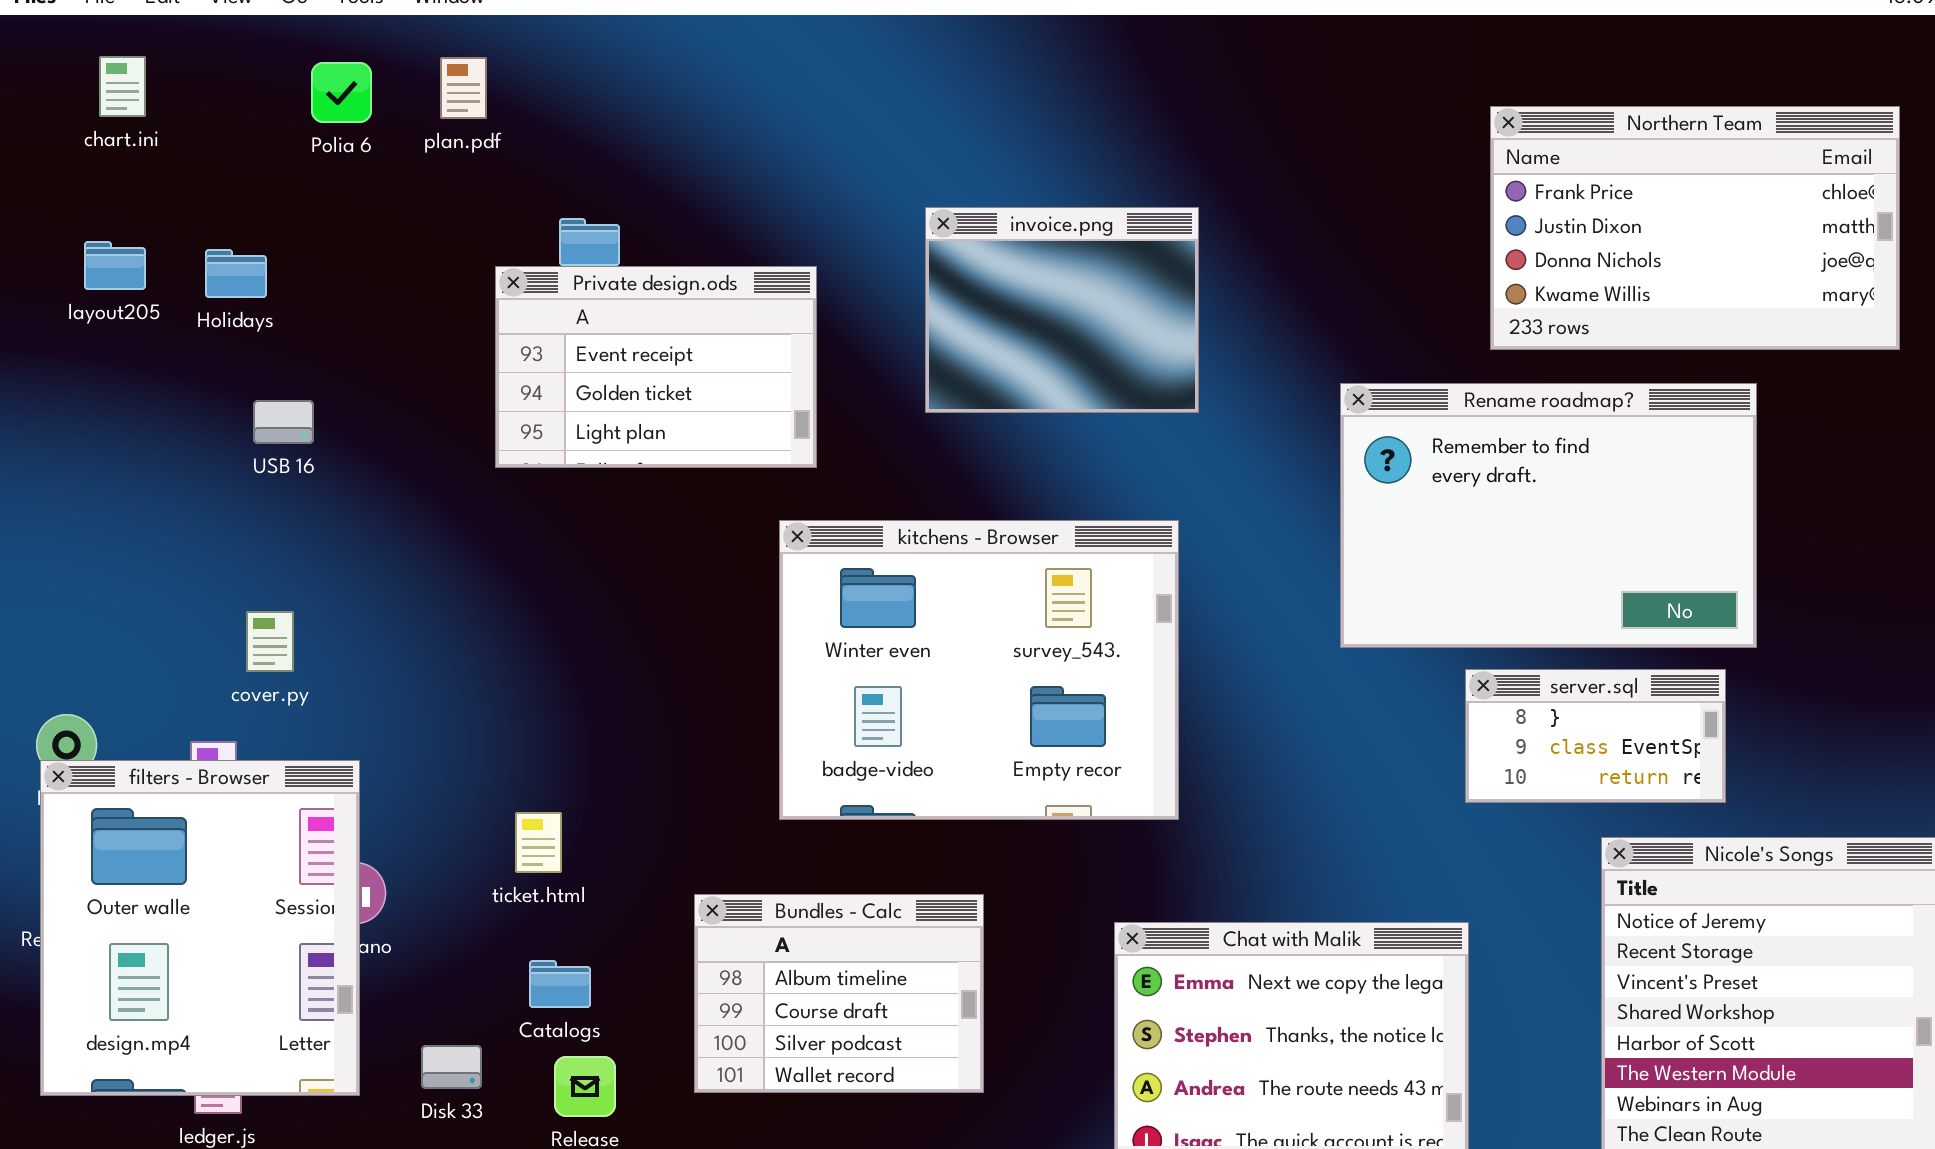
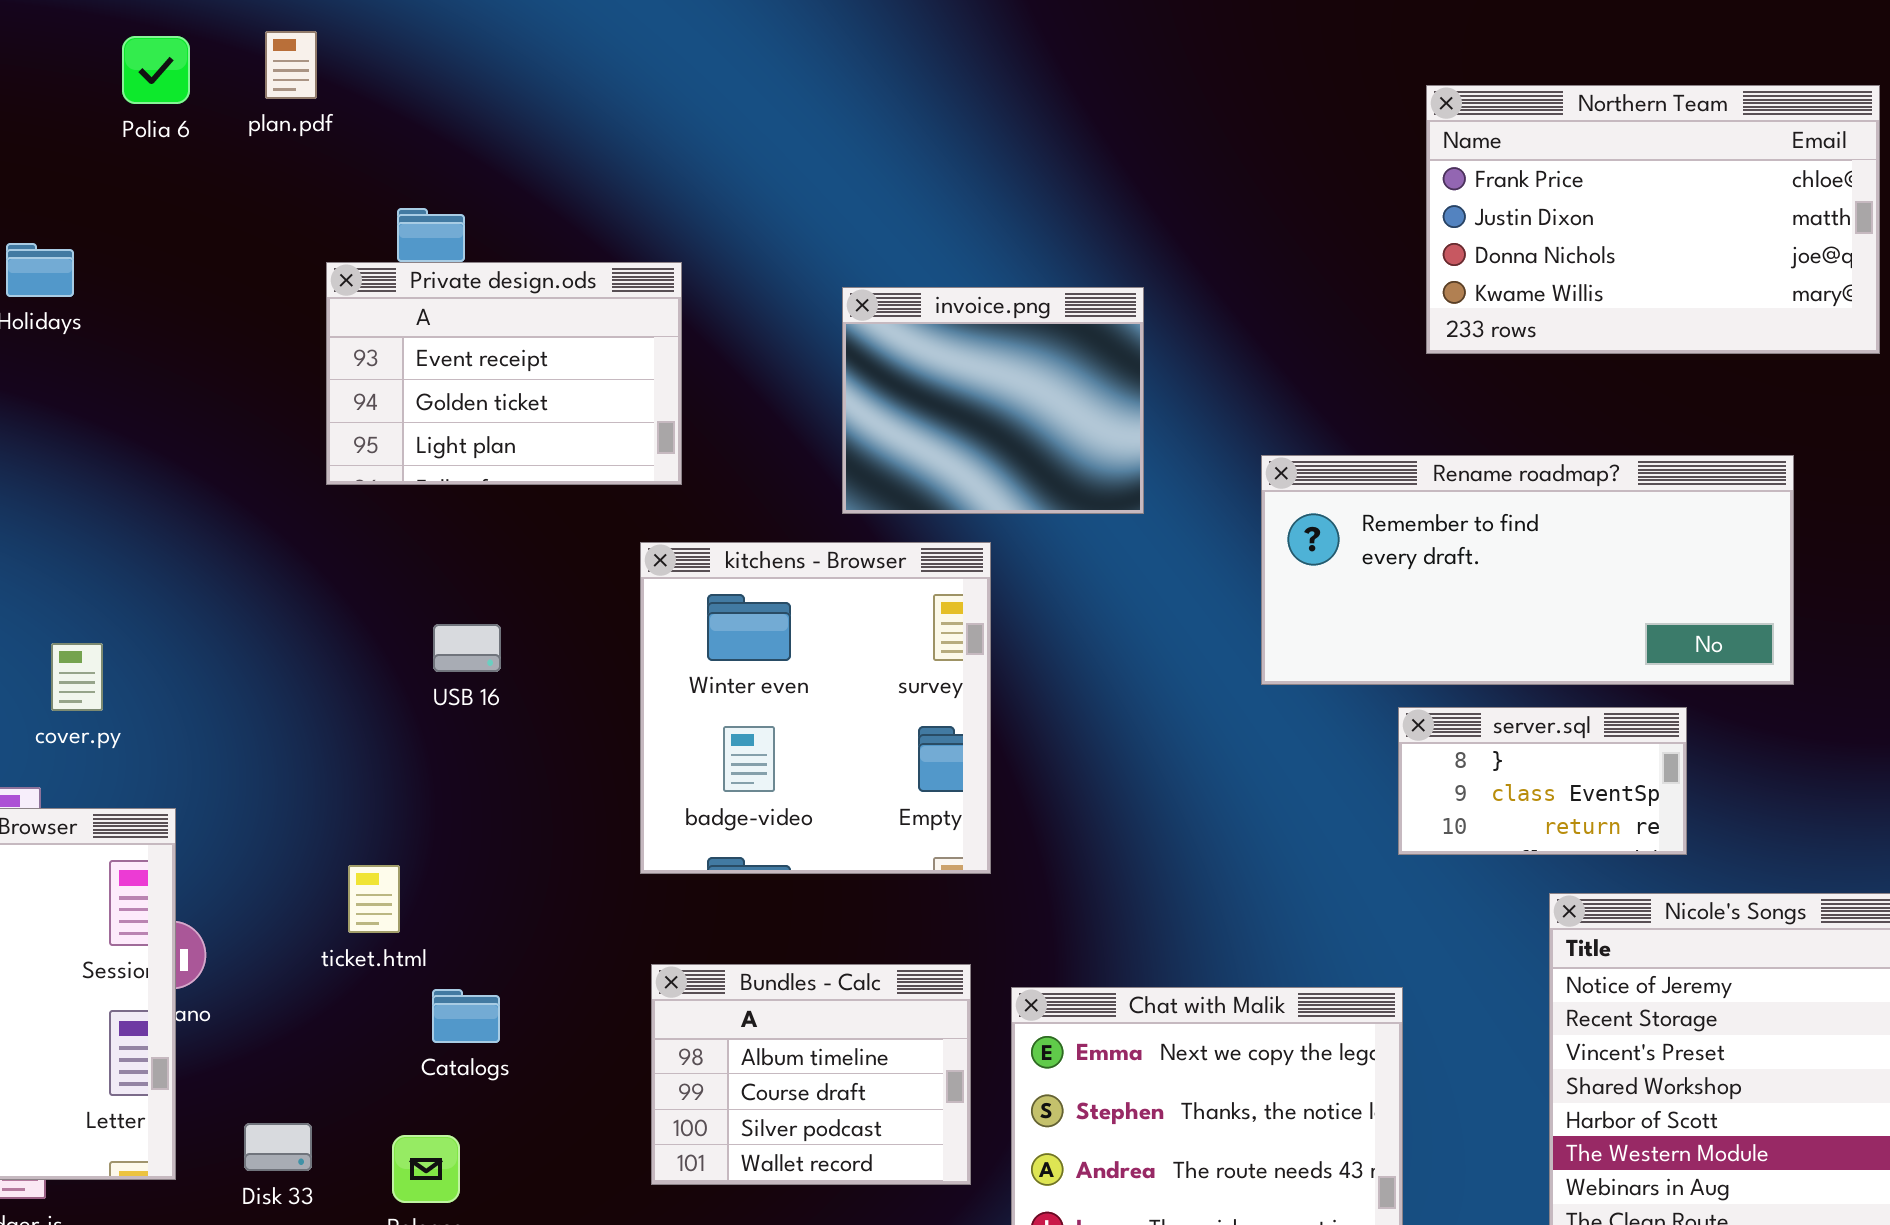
invoice.png: [925,207,1199,413] -> [842,287,1144,514], moved
Rename roadmap?: [1340,383,1757,648] -> [1261,455,1794,685], resized
USB 16: [253,400,314,444] -> [433,624,501,672], moved
kitchens - Browser: [779,520,1179,820] -> [640,542,991,874], resized
Bundles - Calc: [694,894,984,1093] -> [651,964,971,1185], moved
Catalogs: [529,960,591,1008] -> [432,989,500,1043], moved

